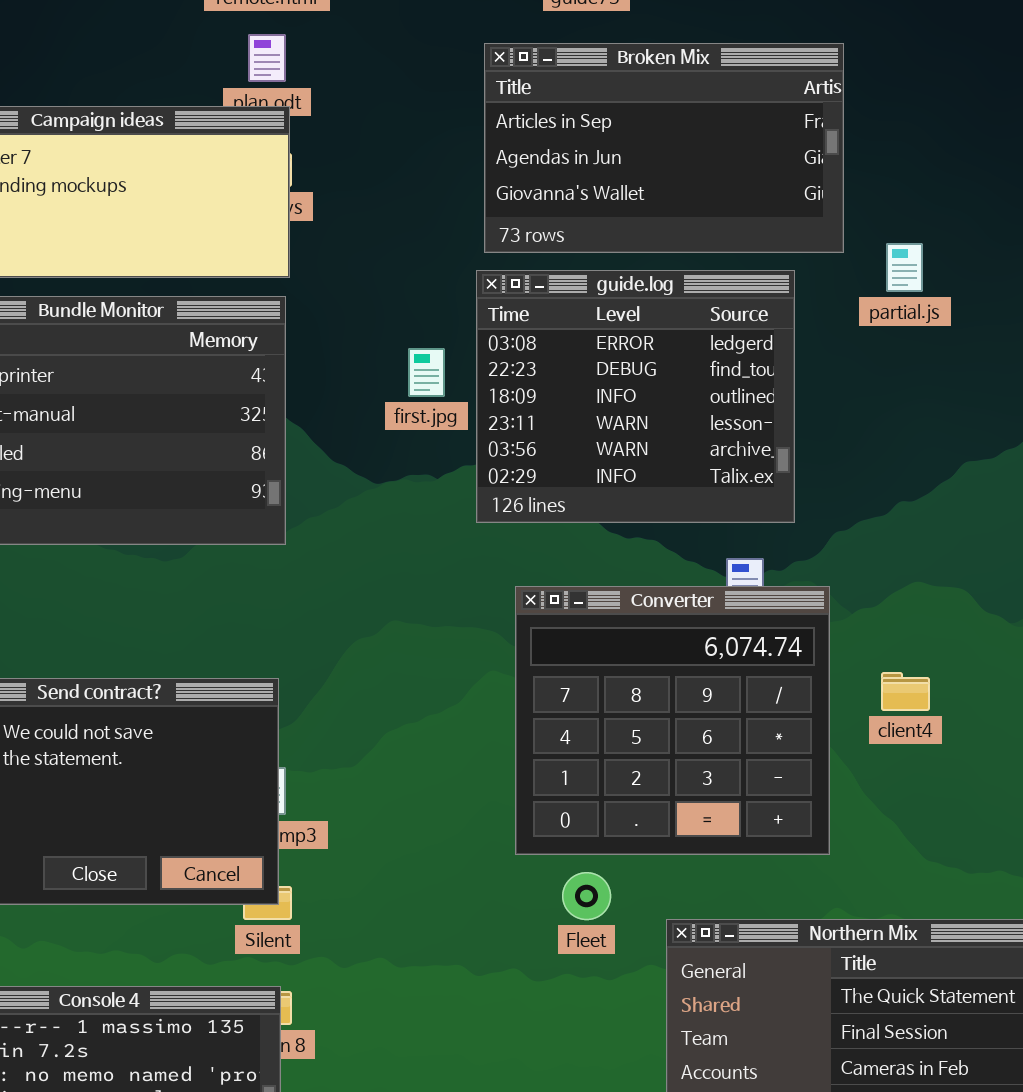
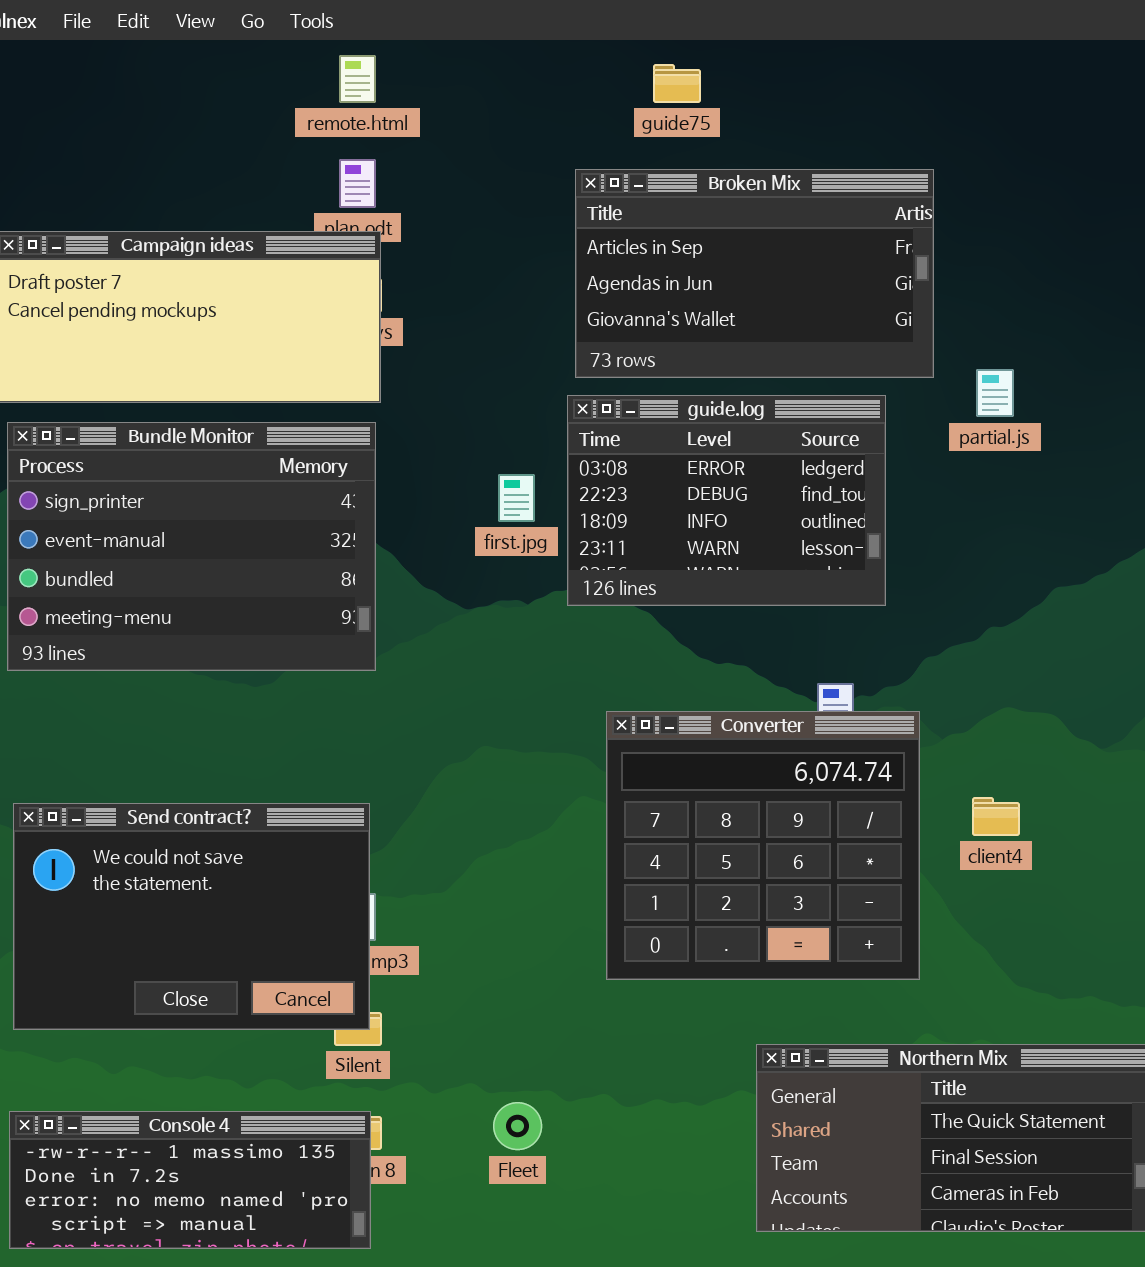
guide.log: [476,270,795,523] -> [567,395,886,606], resized
Fleet: [562,872,611,920] -> [493,1102,542,1150], moved

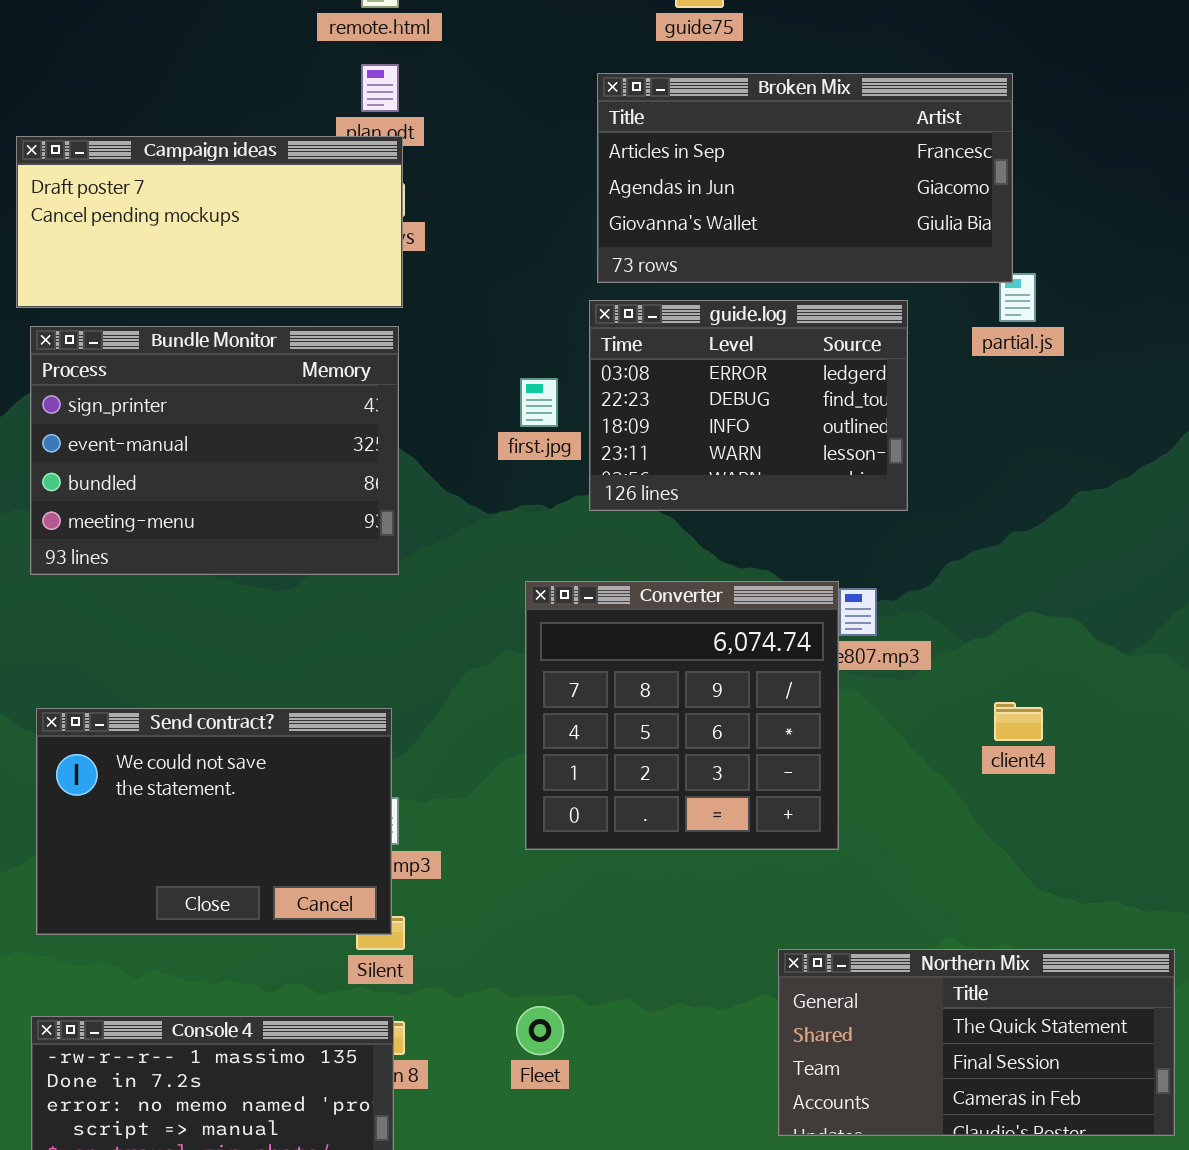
Broken Mix: [575,169,934,378] -> [597,73,1013,283], resized
Converter: [606,711,920,980] -> [525,581,839,850], moved

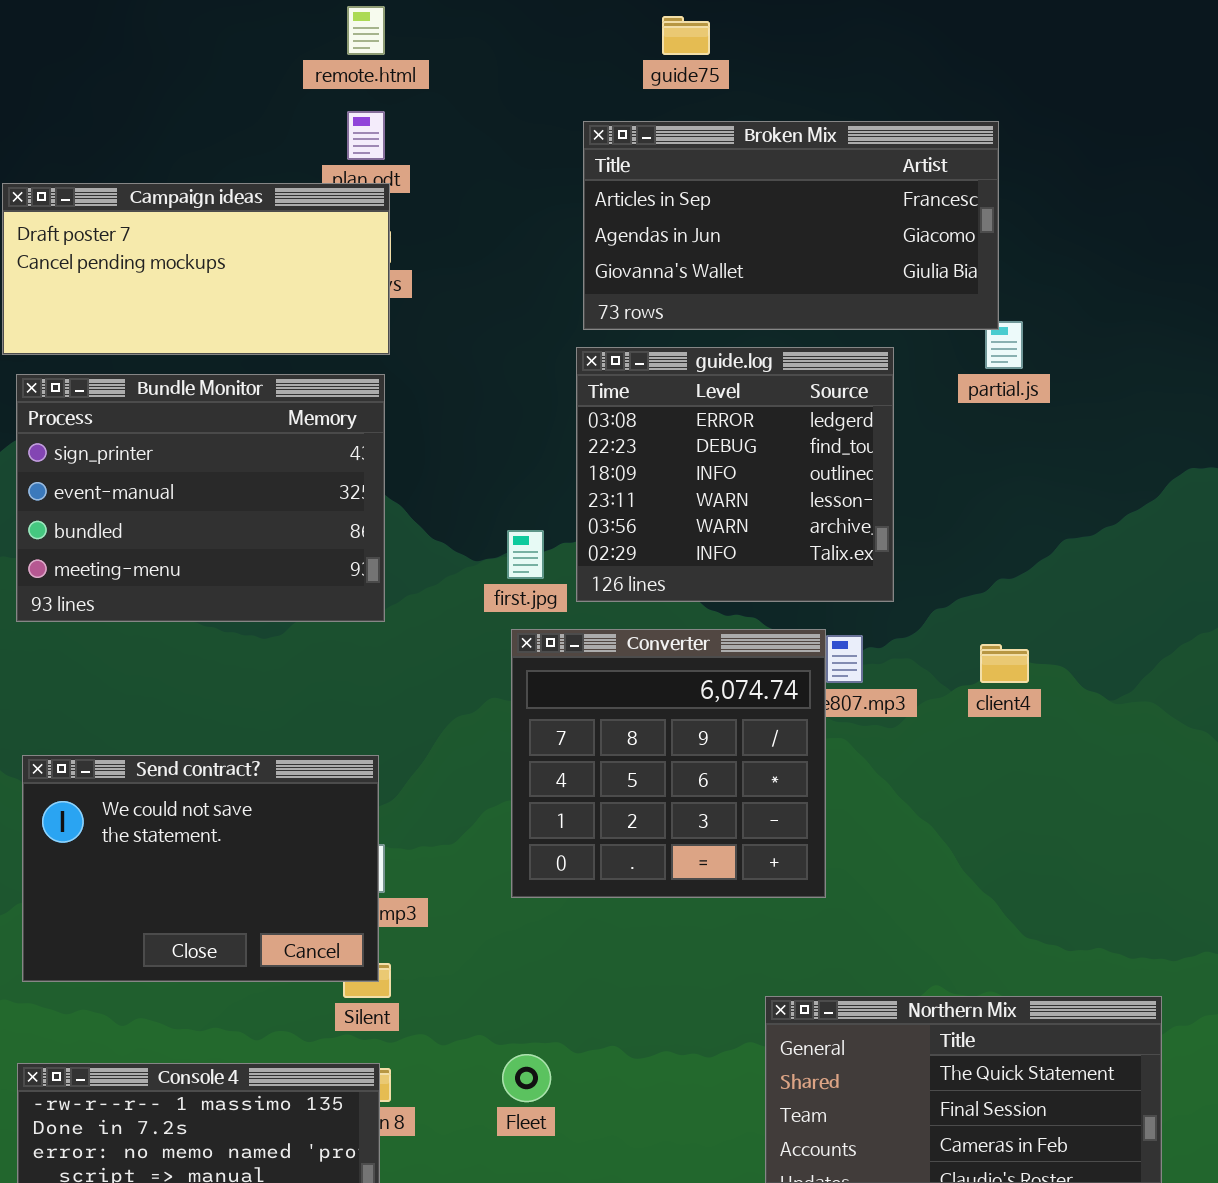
guide.log: [589,300,908,511] -> [576,347,894,602], resized
first.jpg: [520,378,558,427] -> [507,530,544,579], moved
client4: [994,702,1043,741] -> [980,644,1029,683], moved

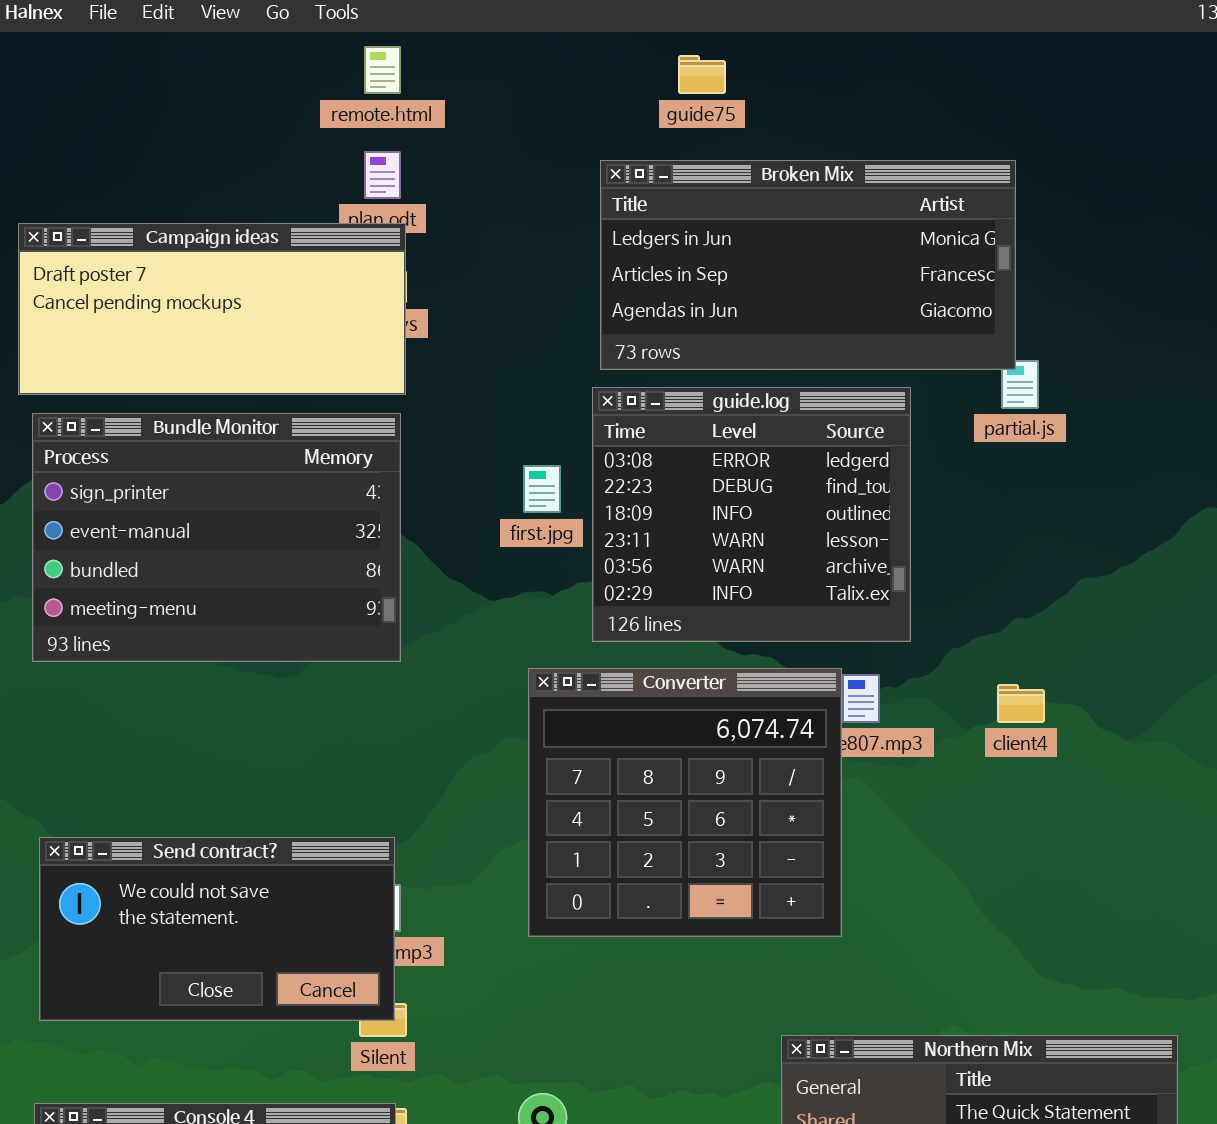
Broken Mix: [583,121,999,330] -> [600,160,1016,370], scrolled up 1 row
first.jpg: [507,530,544,579] -> [523,465,561,513], moved
Send contract?: [22,755,379,982] -> [39,837,395,1021], resized

